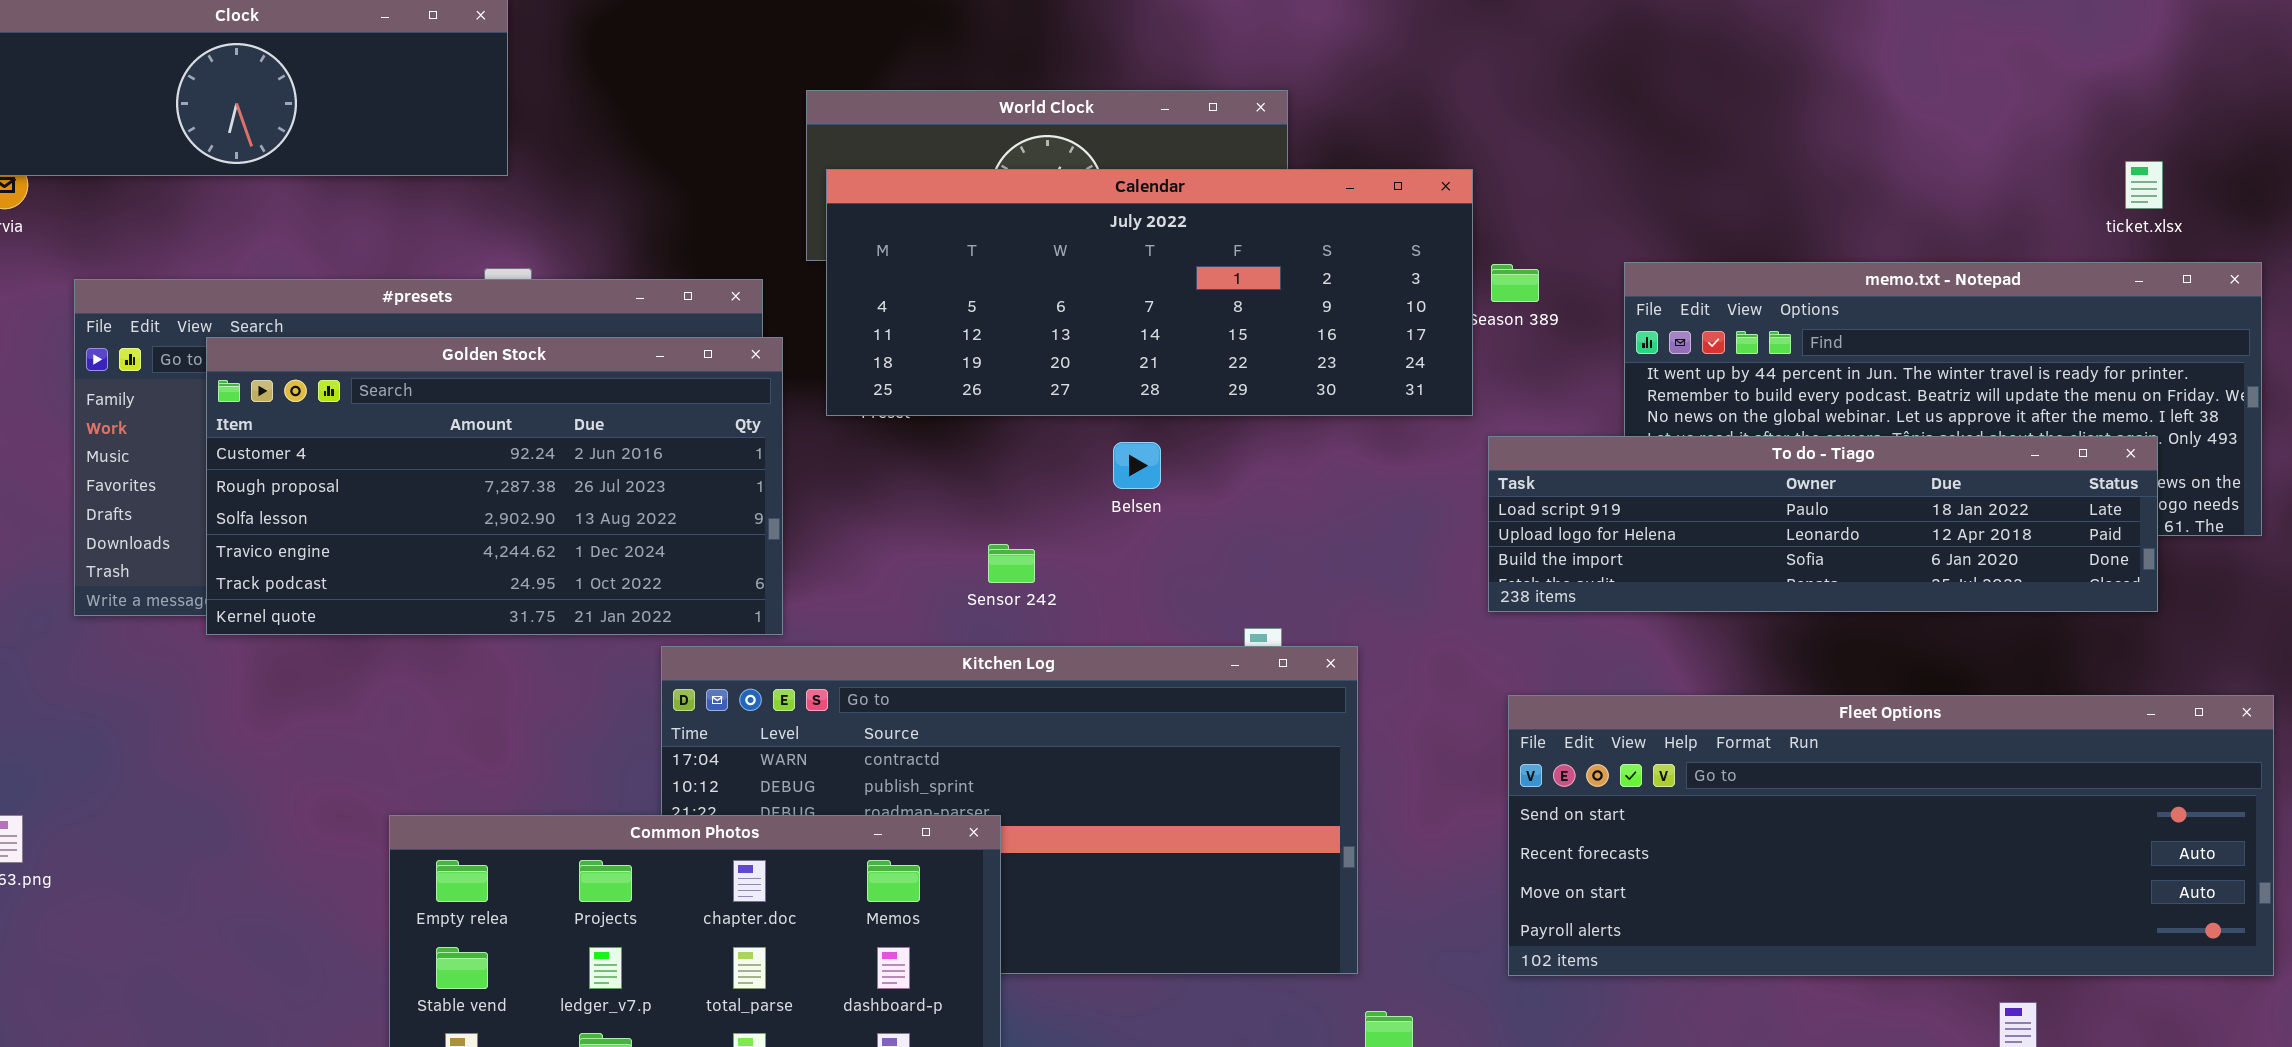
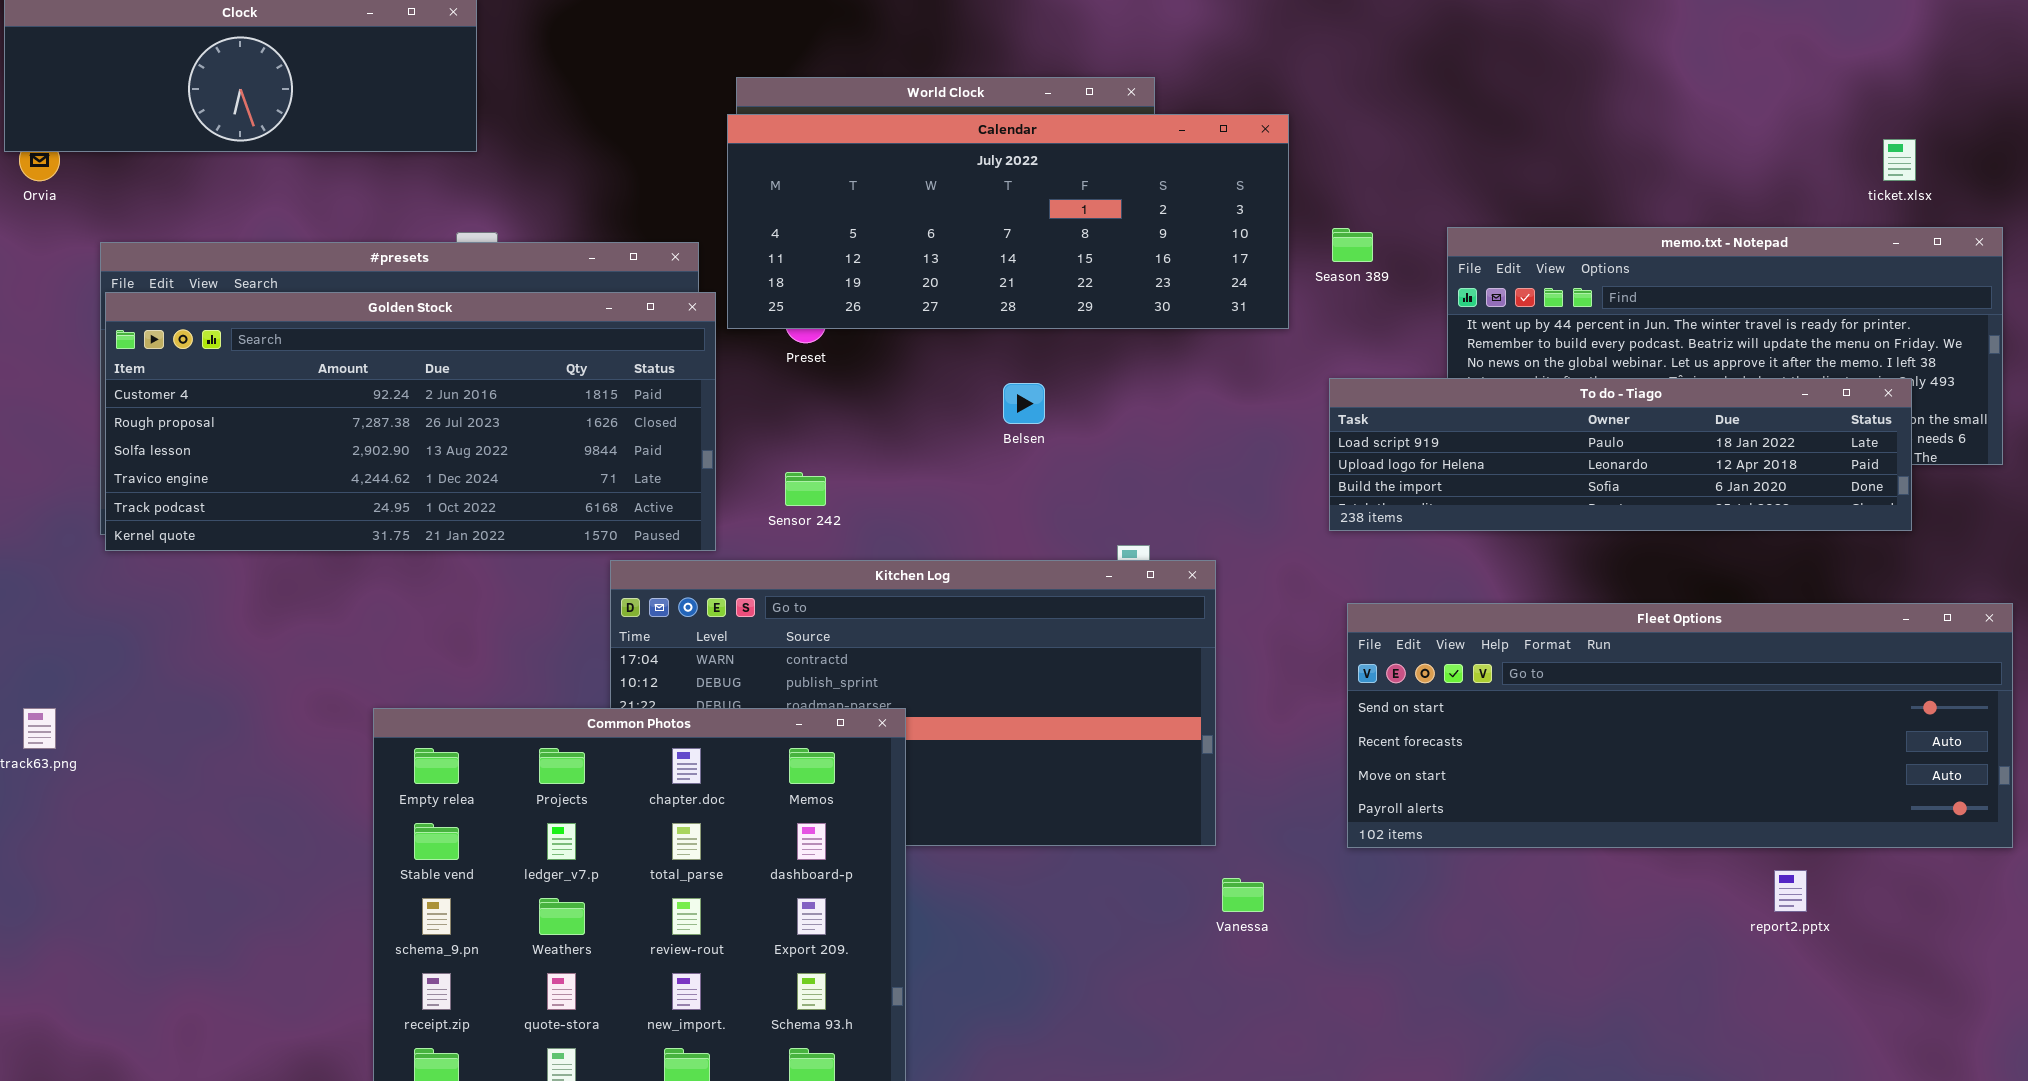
Calendar: [826,169,1473,416] -> [727,114,1289,329], moved
Golden Stock: [206,337,783,635] -> [105,292,716,551], resized
Sensor 242: [988,544,1035,583] -> [785,472,826,506], moved

